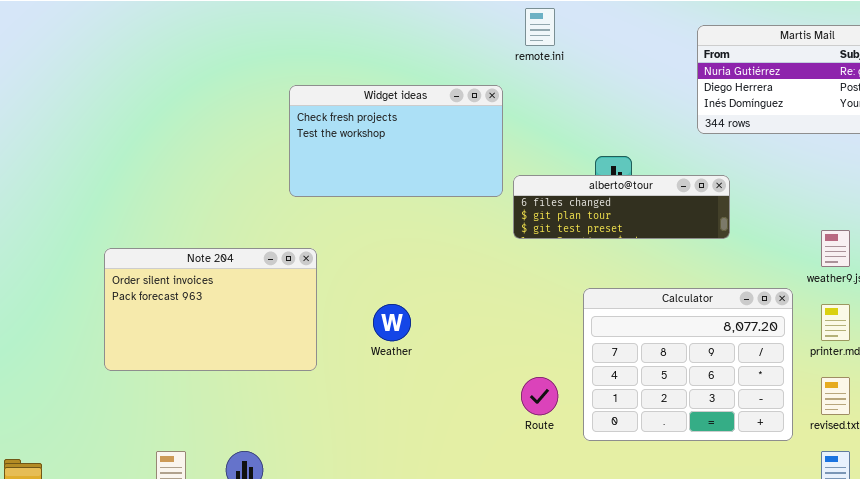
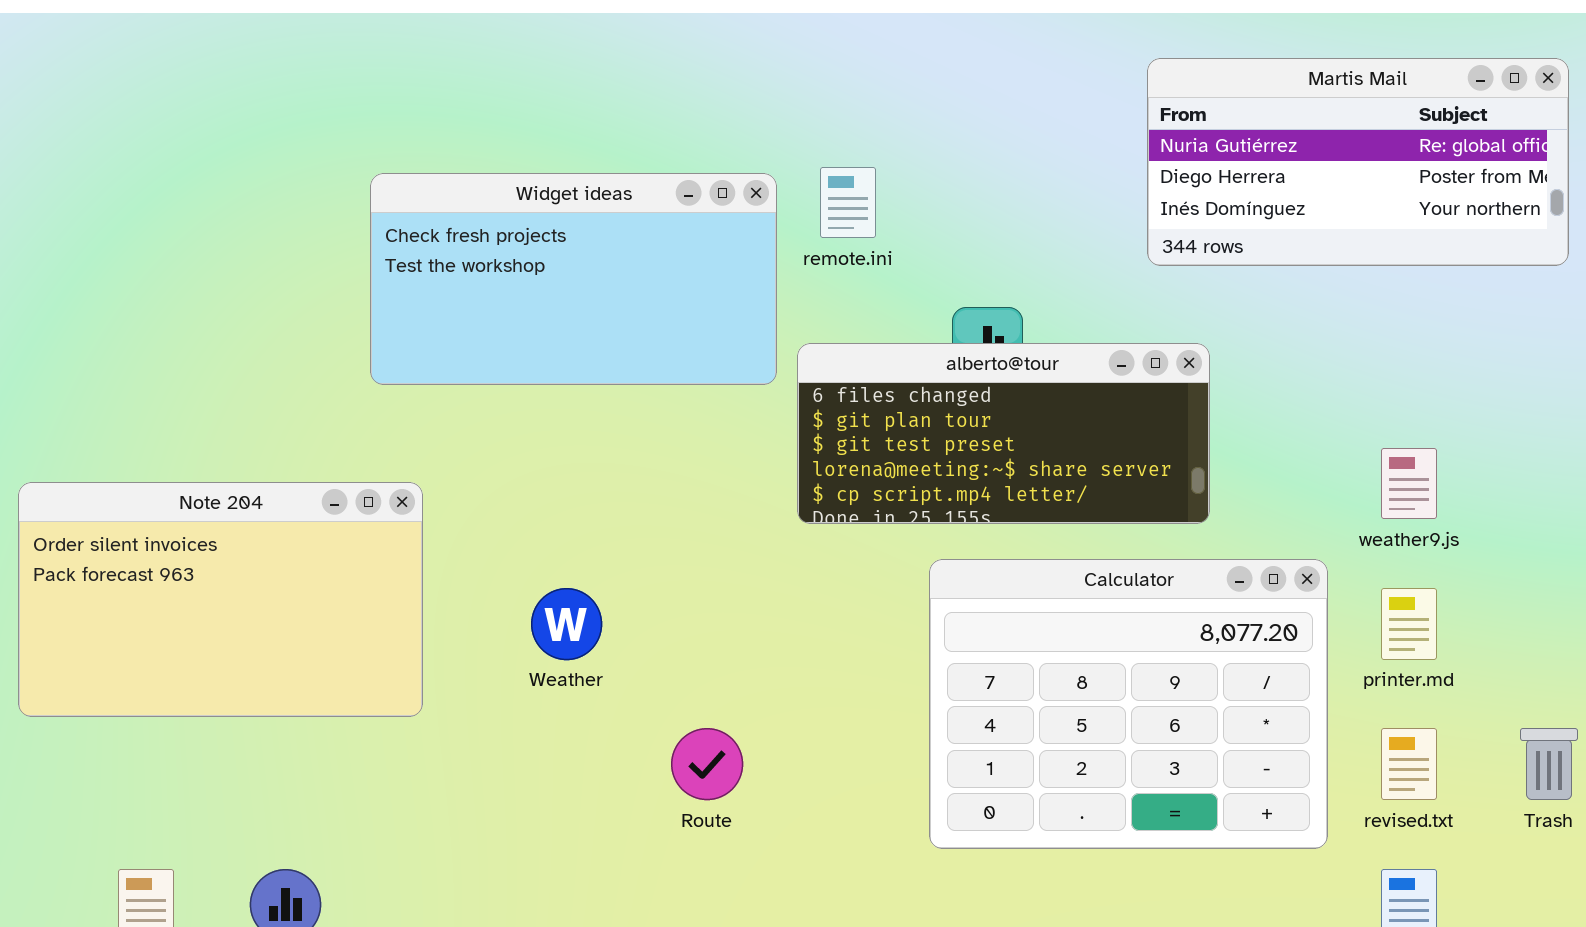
remote.ini: [525,8,555,46] -> [820,167,876,238], moved
alberto@tour: [513,175,730,239] -> [797,343,1210,524], resized
Route: [521,377,558,415] -> [671,728,743,800], moved

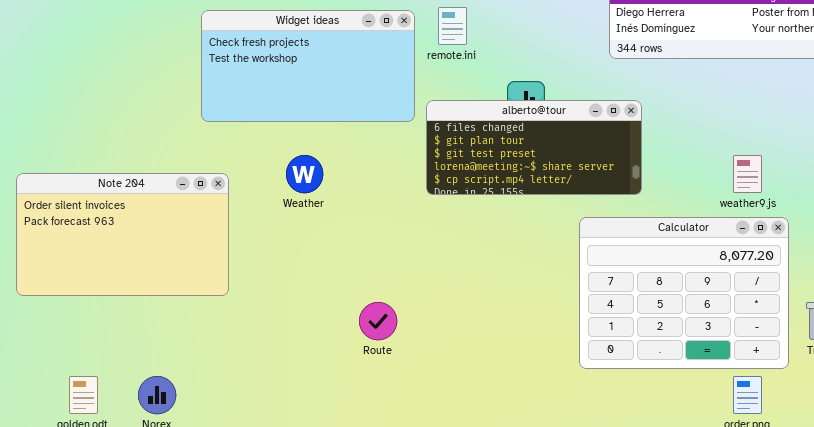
Calculator: [929,559,1328,849] -> [579,217,789,369], moved
Weather: [531,588,602,660] -> [286,155,323,193], moved

